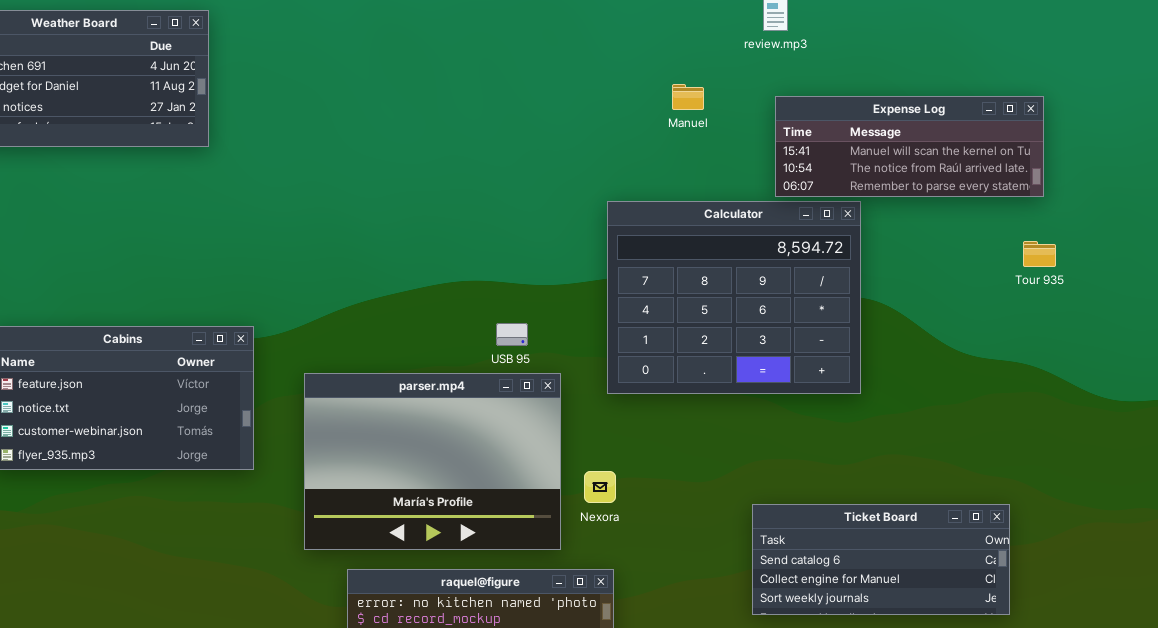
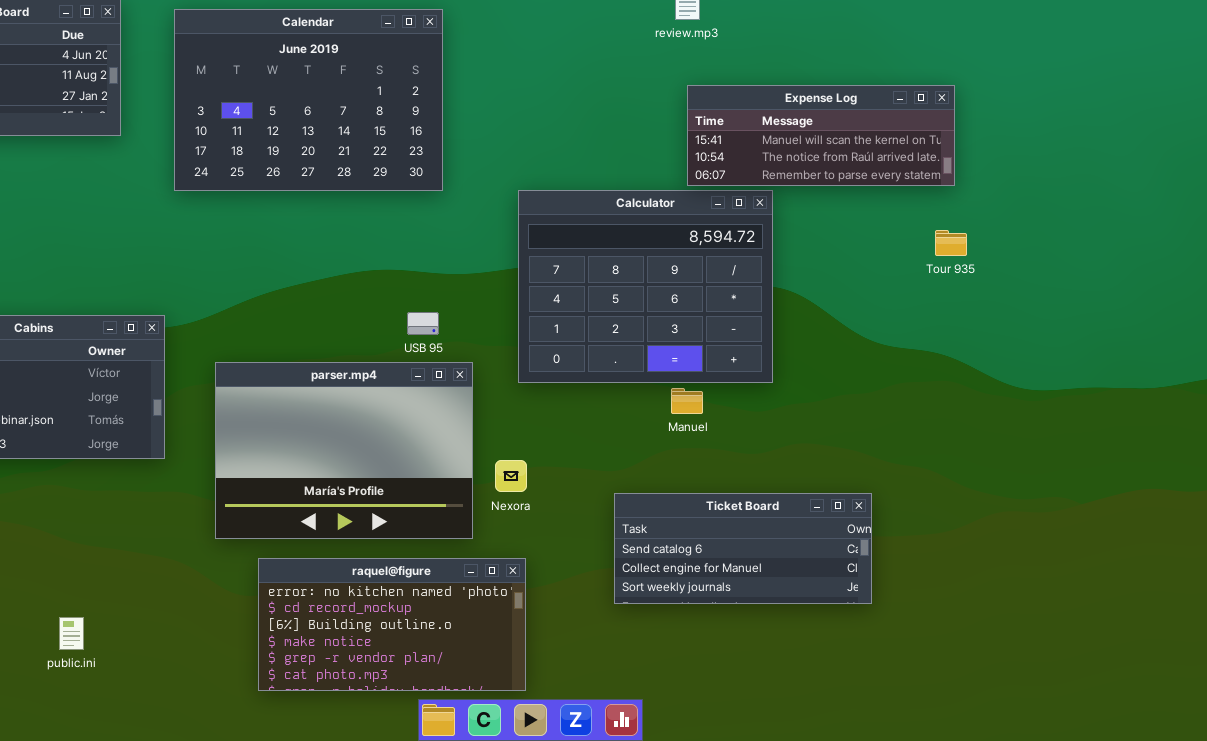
Calendar: none -> [174,9,443,191], opened
Manuel: [672,84,704,110] -> [671,388,703,414], moved
Ticket Board: [752,504,1010,615] -> [614,493,872,604], moved

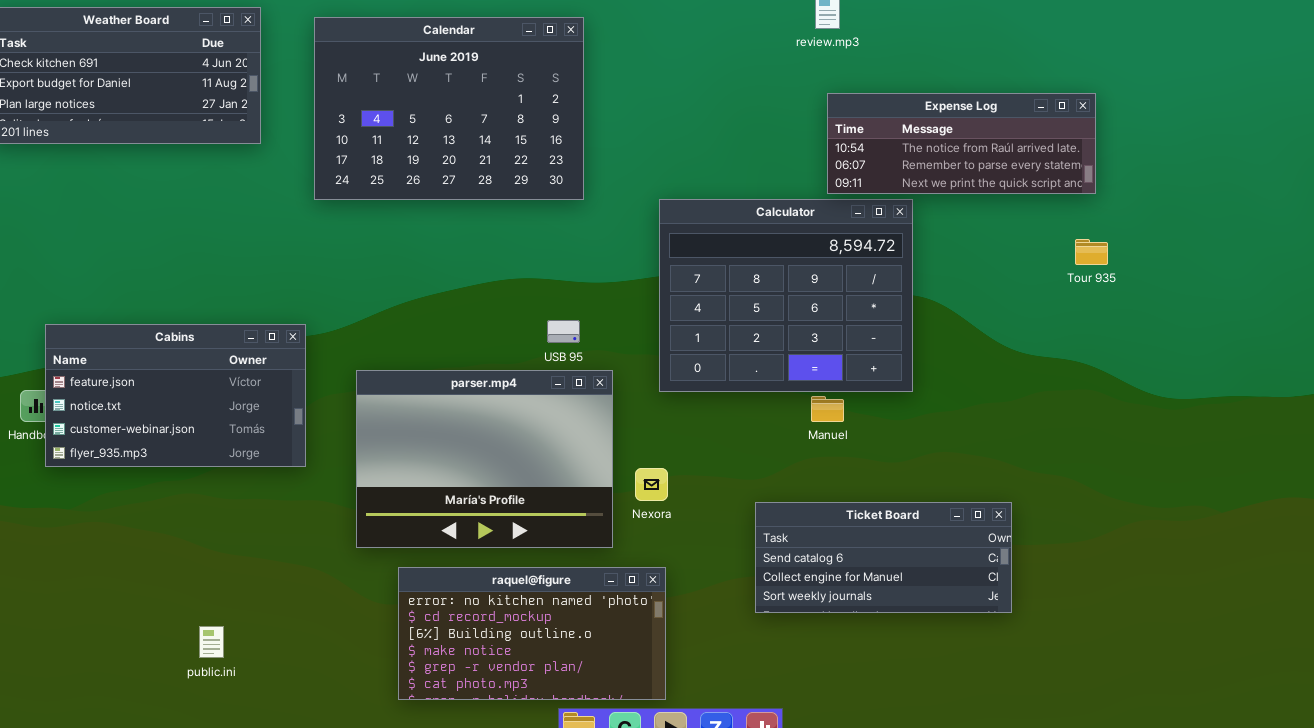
Expense Log: [687,85,955,186] -> [827,93,1096,194], scrolled down 1 row

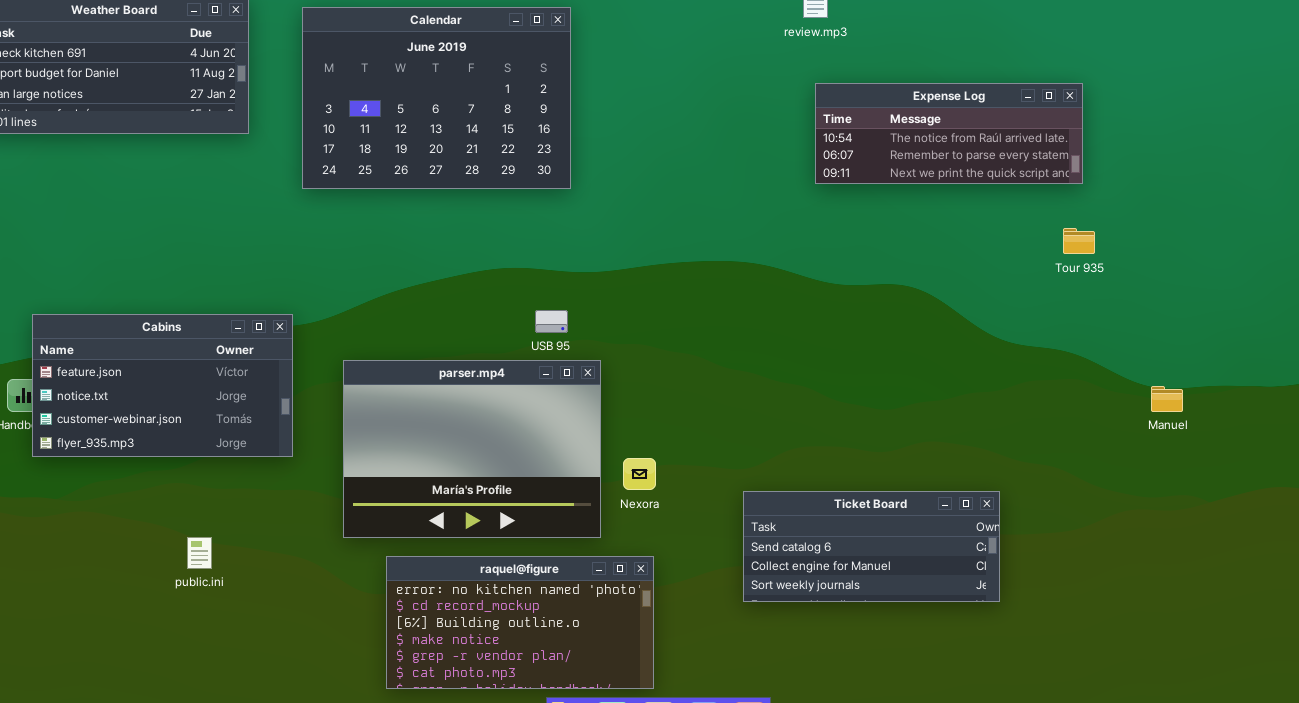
Calculator: [659,199,913,392] -> none, closed
Manuel: [811,396,844,422] -> [1151,386,1183,412], moved
public.ini: [199,626,224,658] -> [187,537,212,569], moved

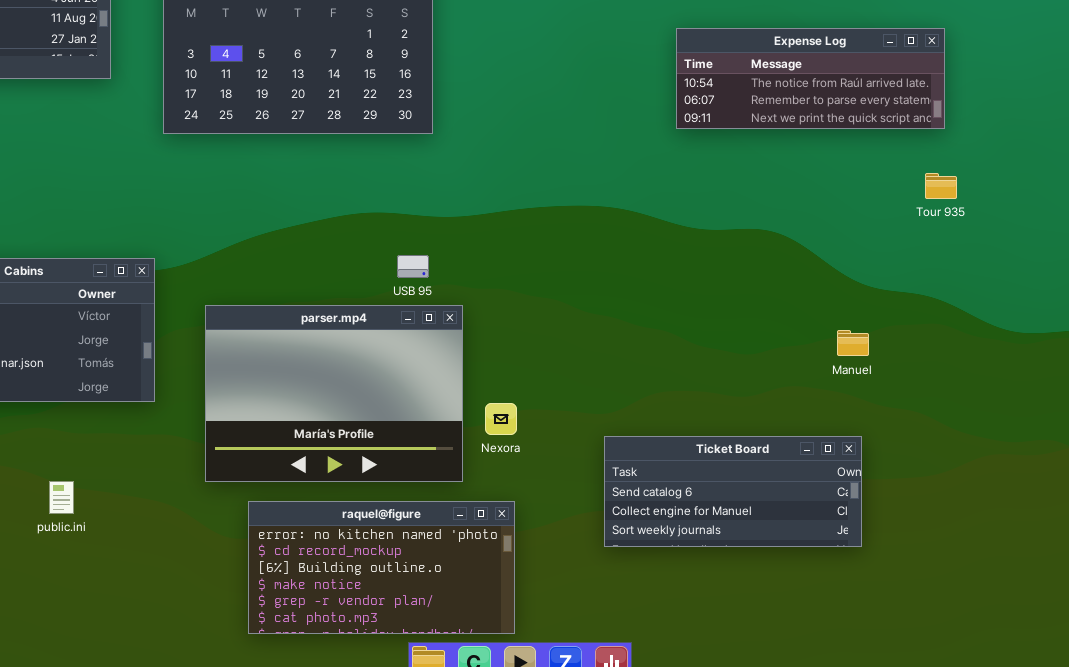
Manuel: [1151,386,1183,412] -> [837,330,869,356], moved

